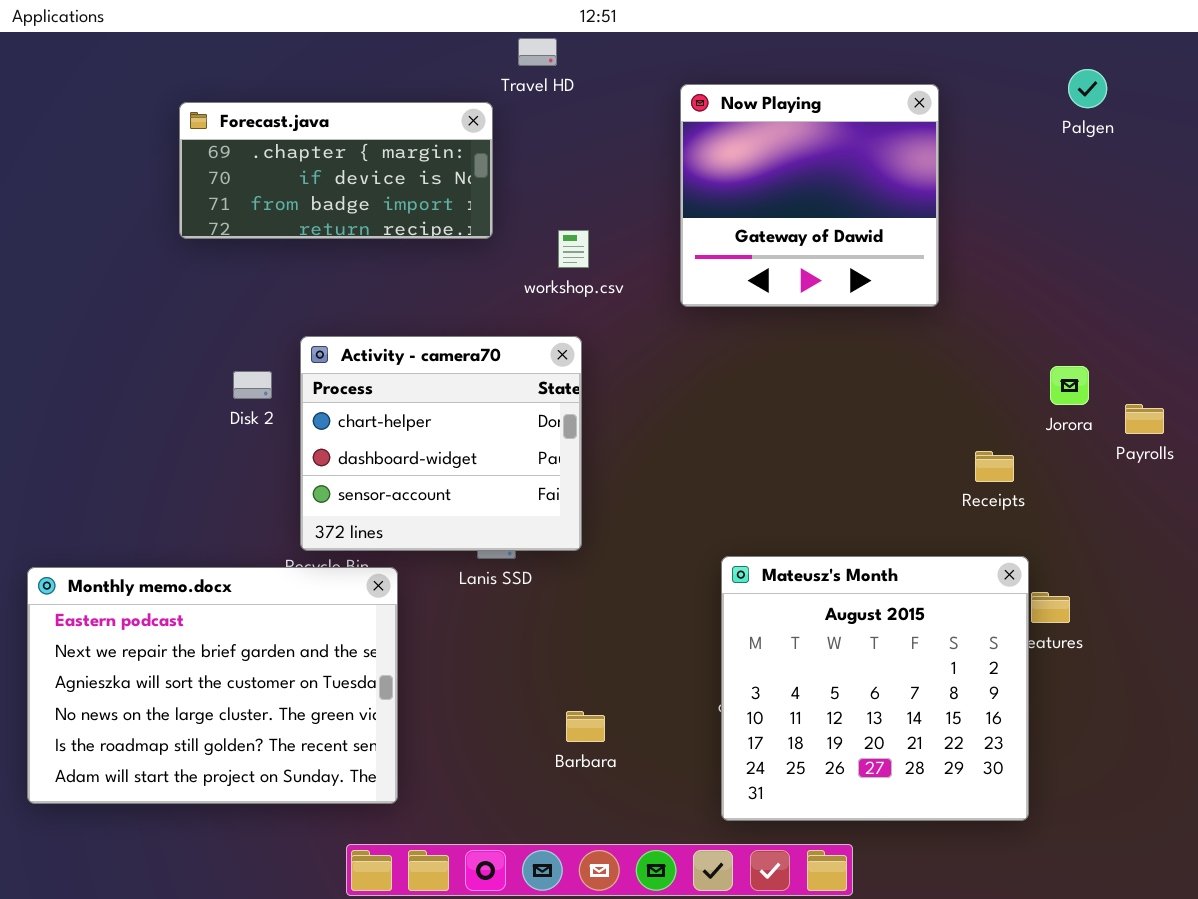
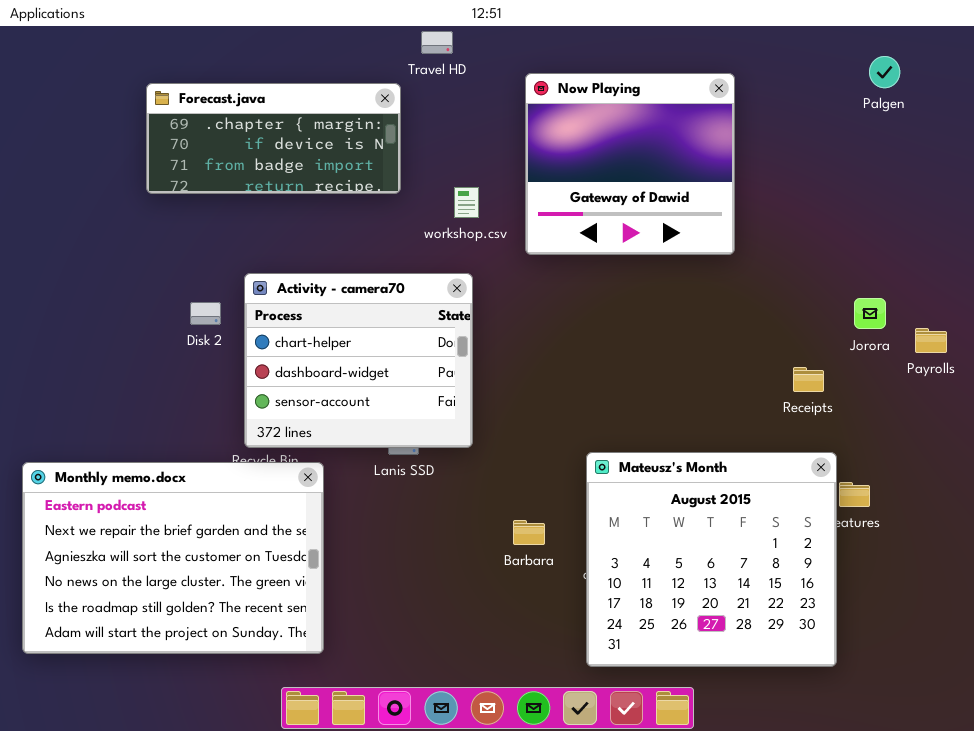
Now Playing: [680,84,939,307] -> [525,73,735,255], moved
Barbara: [566,711,605,742] -> [513,520,545,545], moved

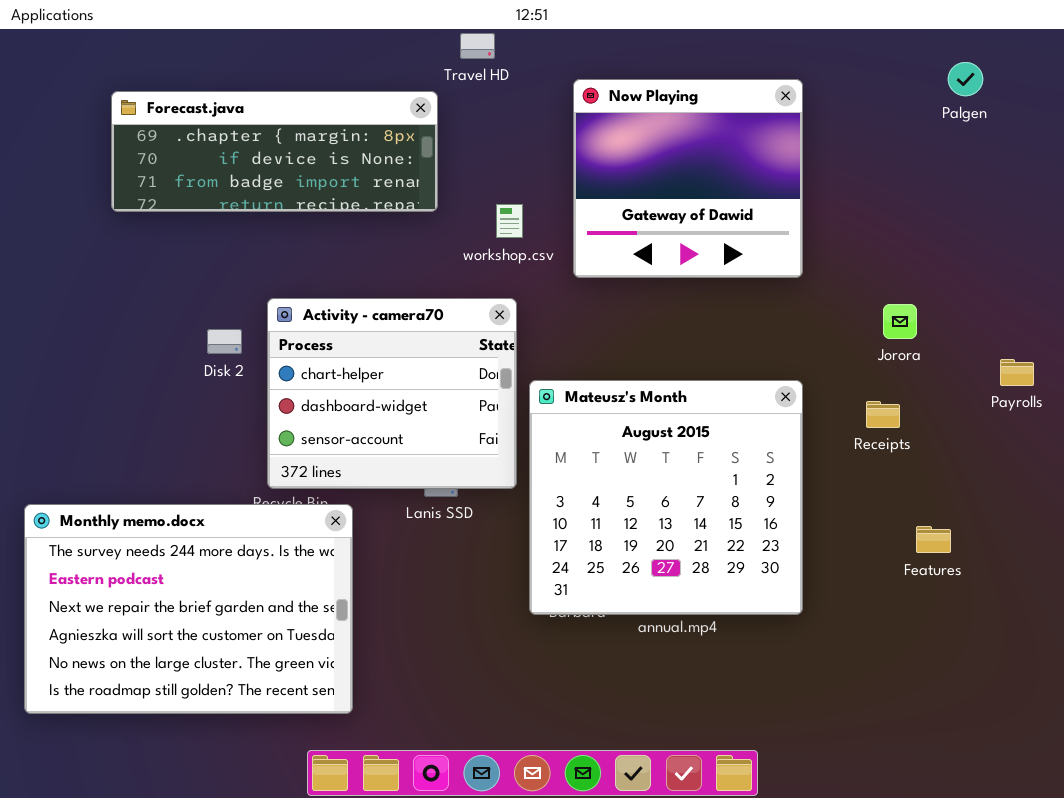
Forecast.java: [146,83,401,194] -> [111,91,438,212], resized
Jorora: [854,298,886,329] -> [883,304,917,339], moved
Mateusz's Month: [586,452,837,667] -> [529,380,803,615], moved
Monthly memo.docx: [22,462,324,654] -> [24,504,353,714], scrolled up 1 row

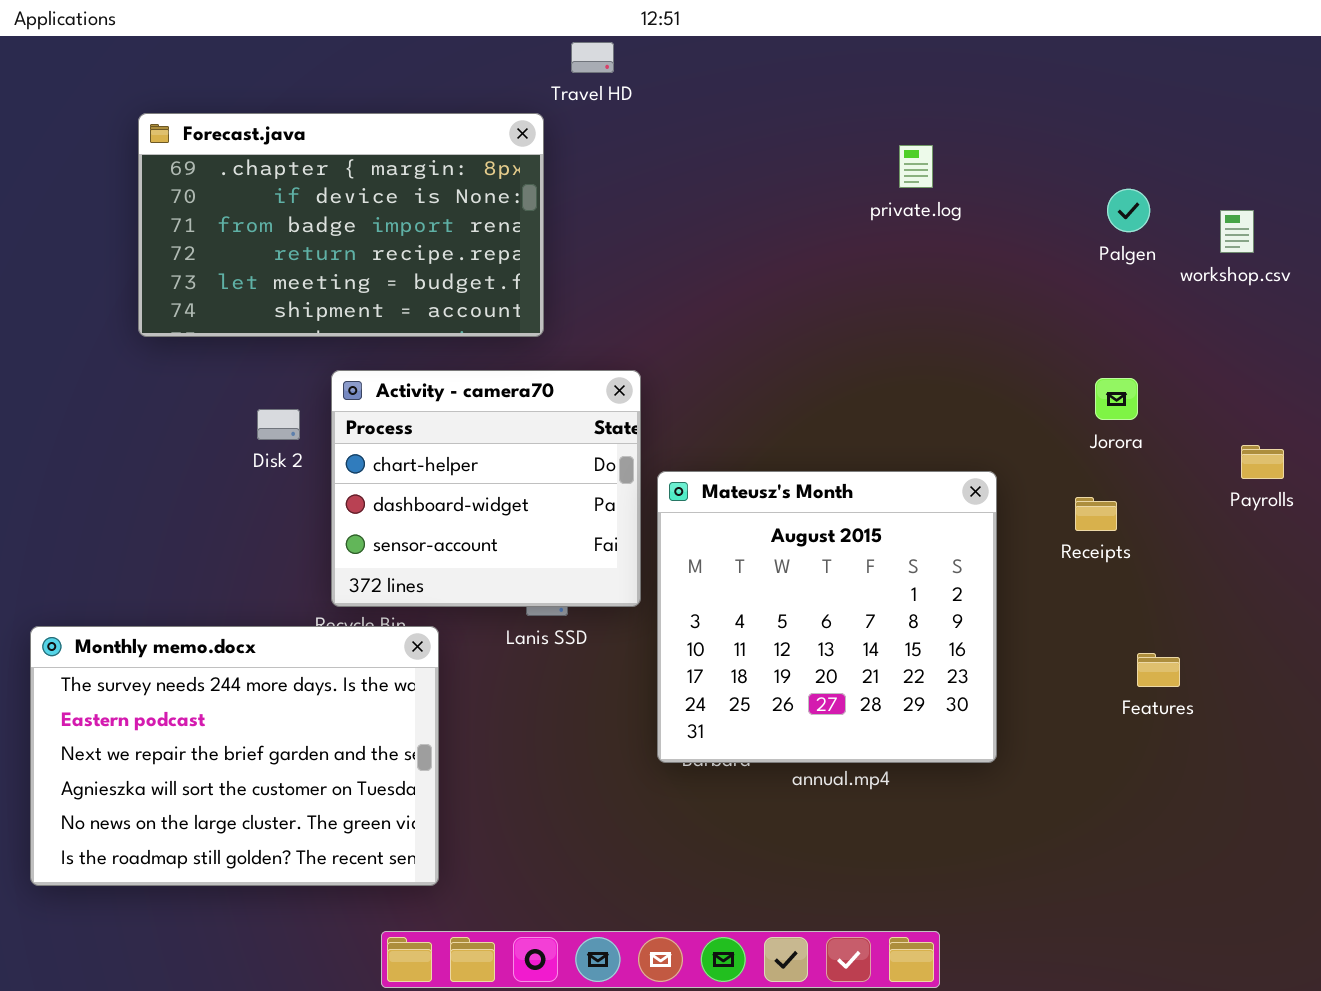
Palgen: [948,62,983,96] -> [1107,189,1150,232], moved
Now Playing: [573,79,803,278] -> none, closed
Forecast.java: [111,91,438,212] -> [138,113,544,337], resized
workshop.csv: [496,204,523,238] -> [1220,210,1254,253], moved

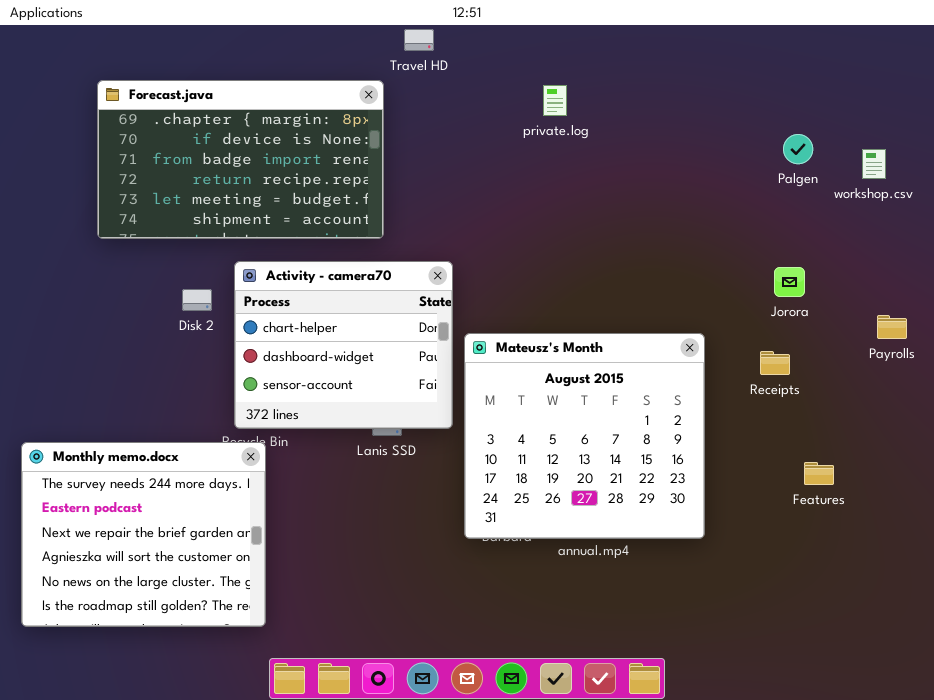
private.log: [899,145,933,188] -> [543,85,567,116], moved
Monthly memo.docx: [30,626,439,886] -> [21,442,266,627], resized

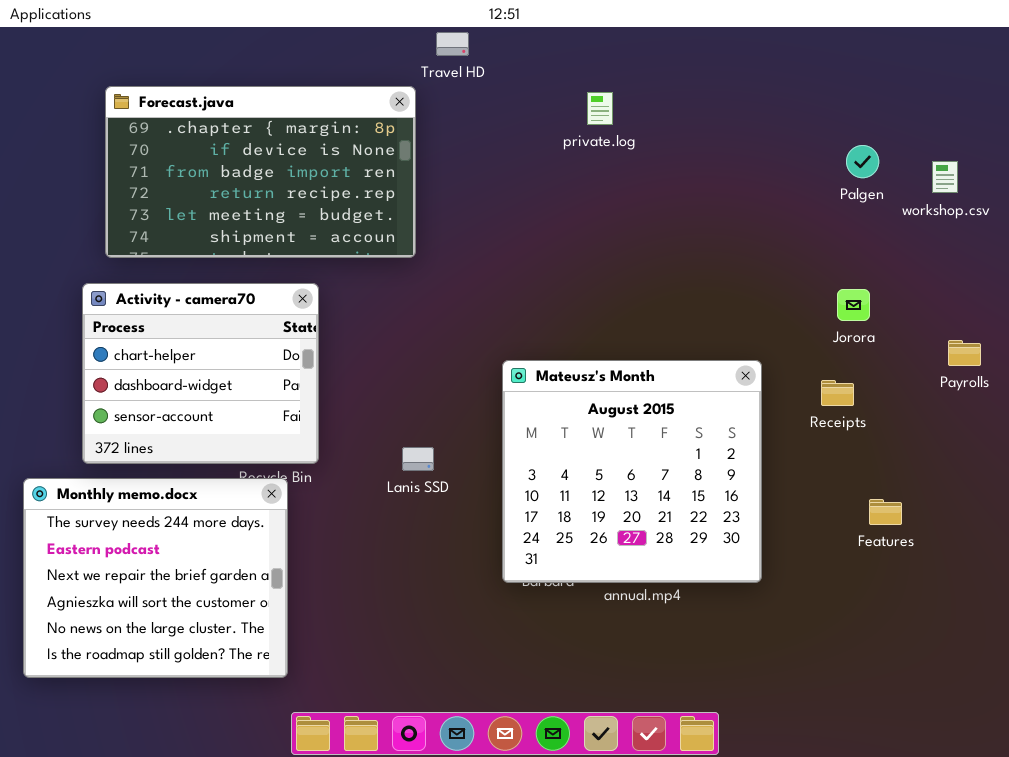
Activity - camera70: [234,261,453,429] -> [82,283,319,464], moved

